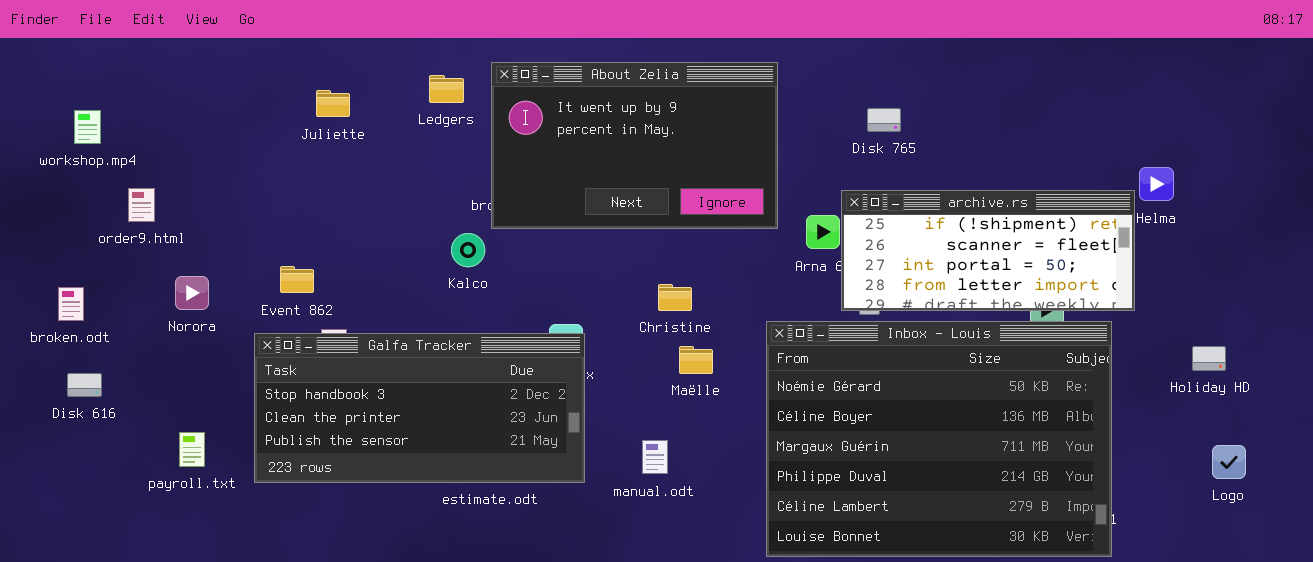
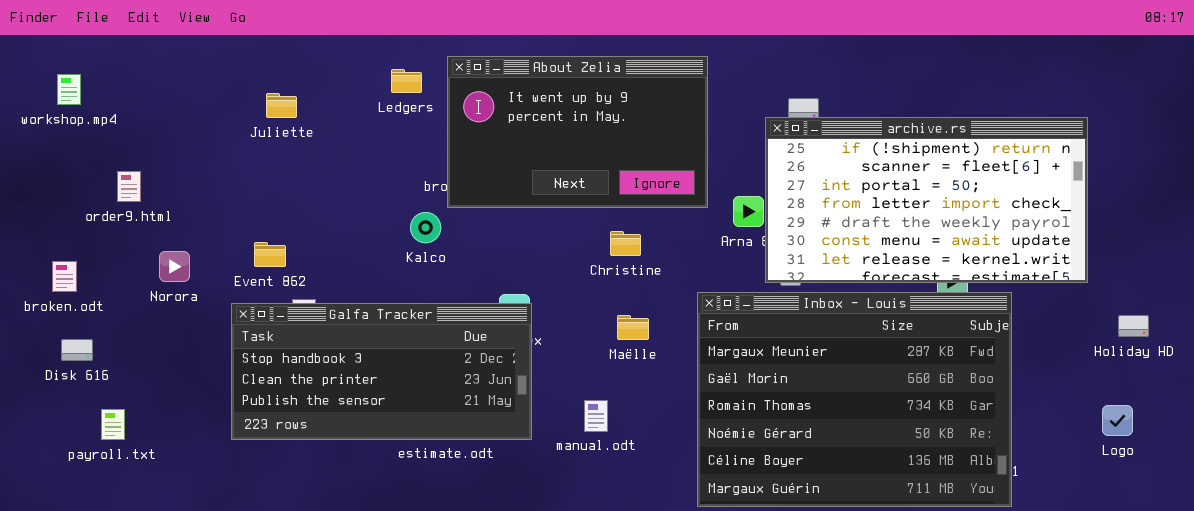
Juliette: [316,90,350,117] -> [266,93,297,118], moved
workshop.mp4: [74,110,101,144] -> [57,74,81,105], moved
archive.rs: [841,190,1135,311] -> [765,117,1088,283], resized
Christine: [658,284,692,311] -> [610,231,641,256], moved
Inbox - Louis: [766,321,1112,557] -> [697,292,1012,507], scrolled up 3 rows
Holiday HD: [1192,346,1226,371] -> [1118,315,1149,337], moved
payroll.txt: [179,432,205,467] -> [101,409,125,440], moved

